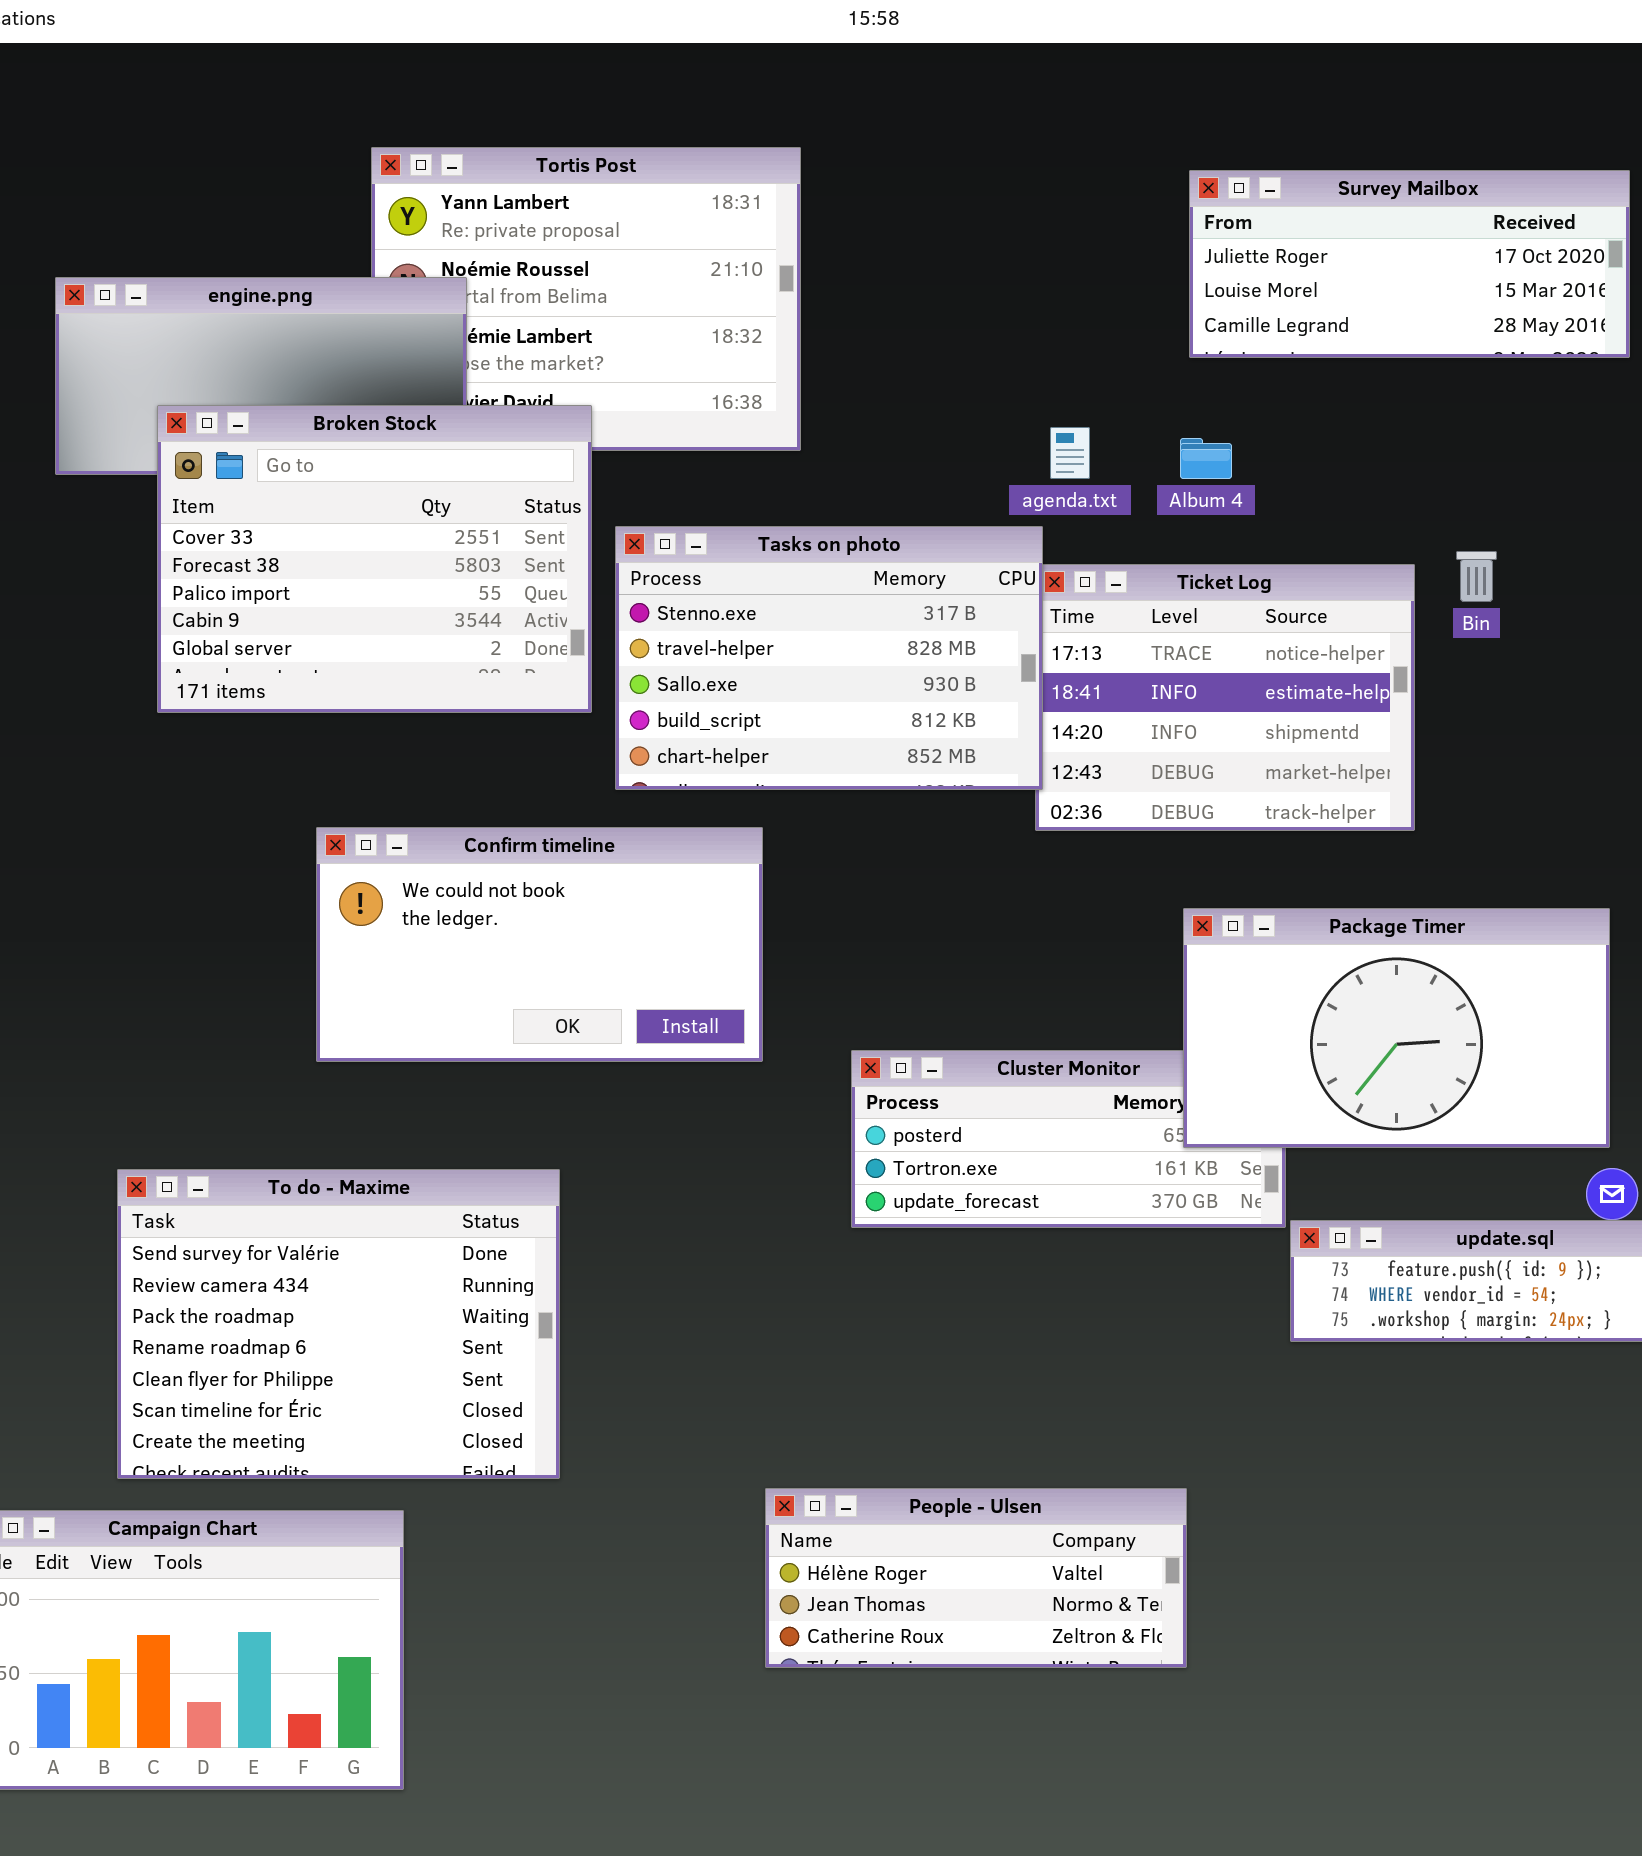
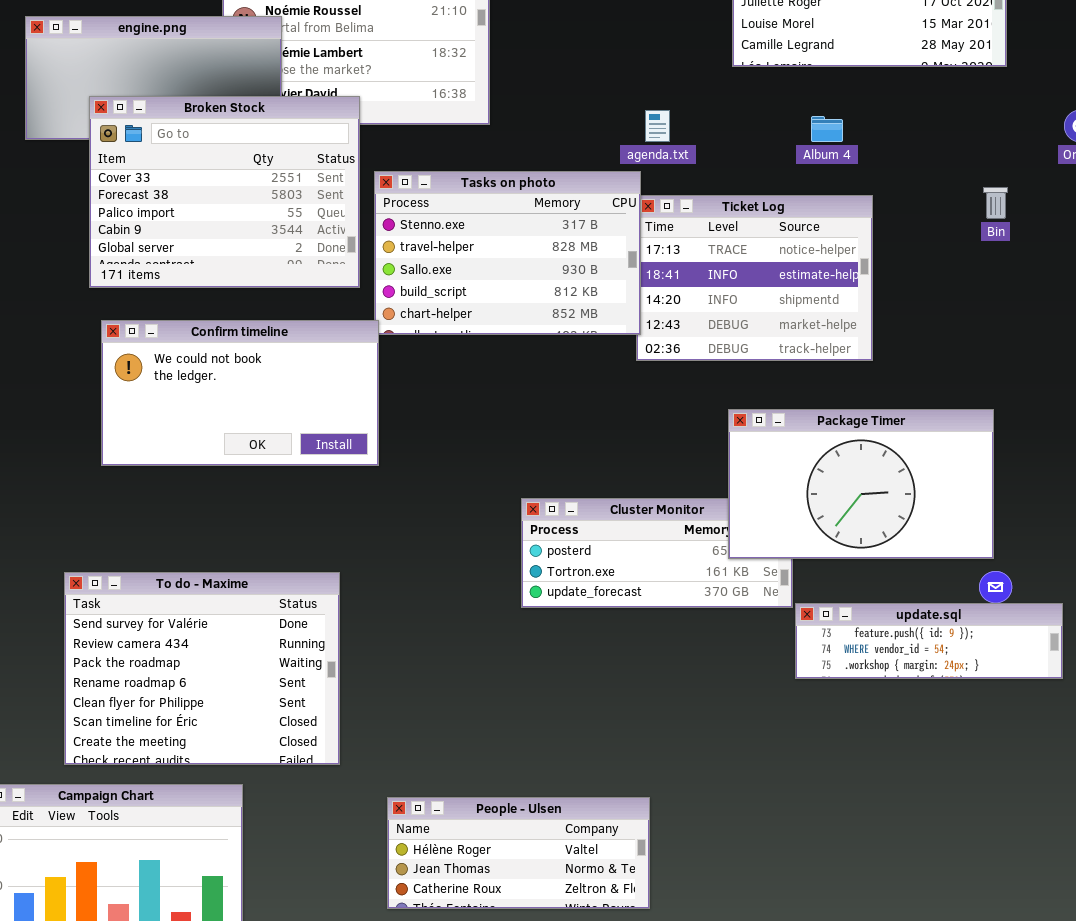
Album 4: [1180,438,1232,479] -> [811,116,843,142], moved
Bin: [1456,551,1497,602] -> [983,187,1008,219], moved
Confirm timeline: [316,827,763,1062] -> [101,320,379,466], moved
People - Ulsen: [765,1488,1187,1668] -> [387,797,650,909], moved

